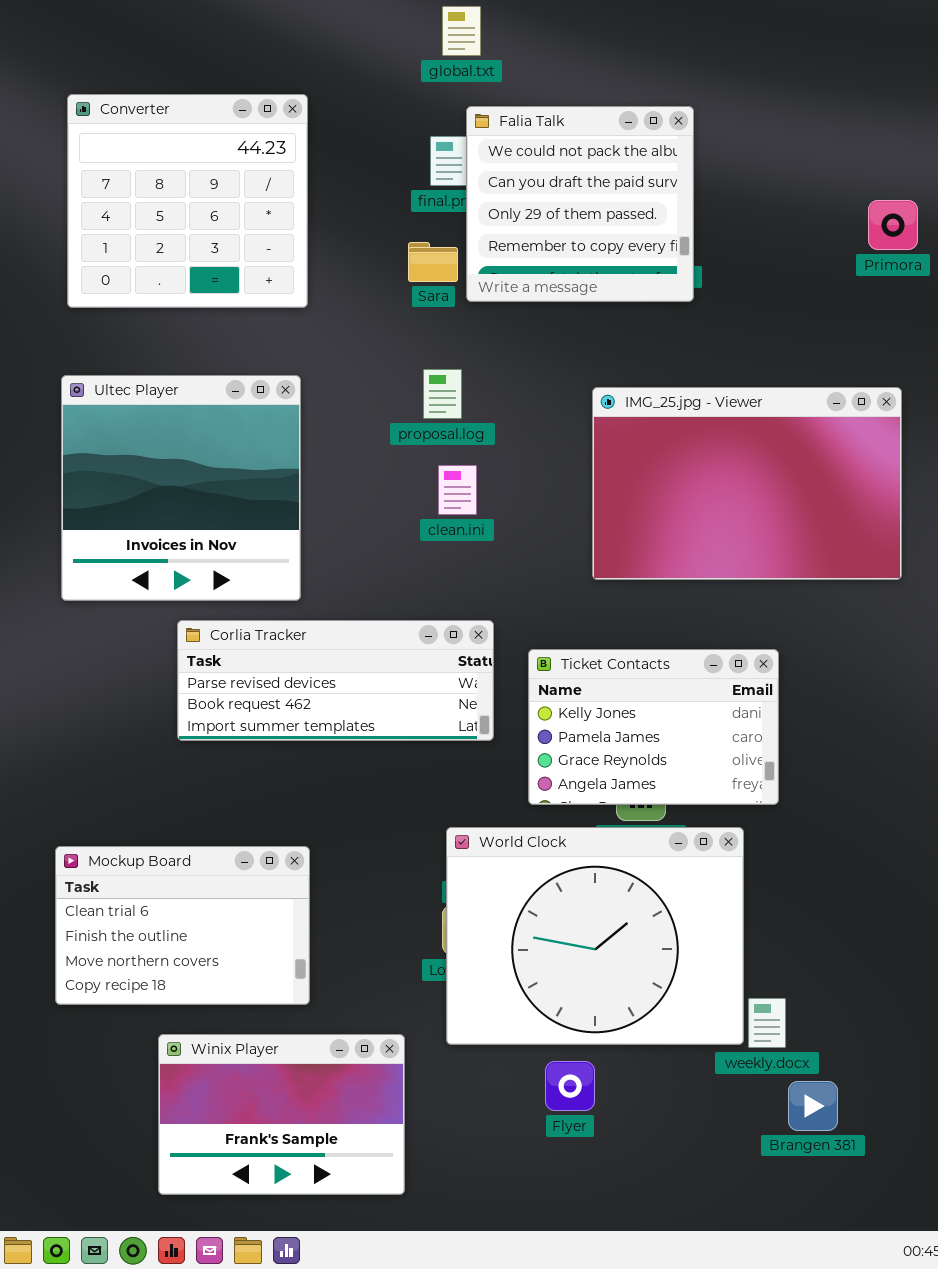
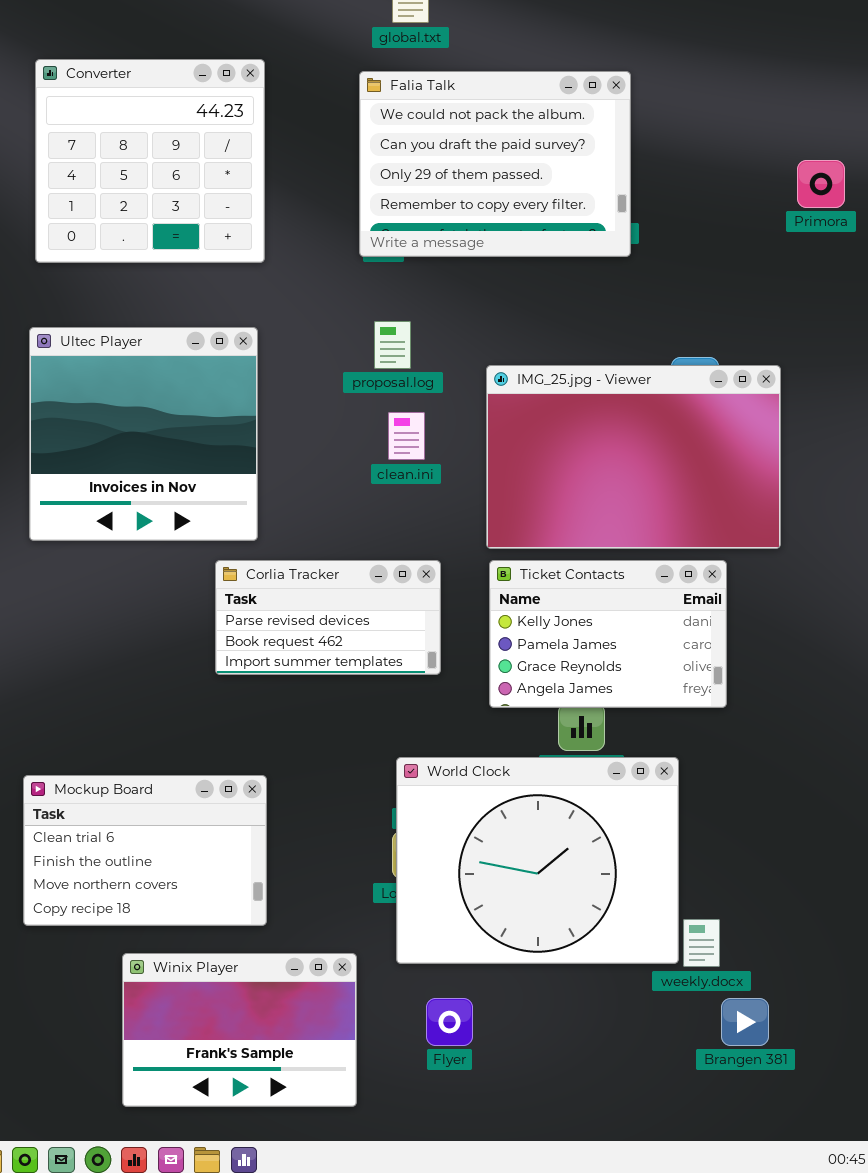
Falia Talk: [466,106,694,302] -> [359,71,631,257], resized
IMG_25.jpg - Viewer: [592,387,902,580] -> [486,365,781,549], moved
Corlia Tracker: [177,620,494,741] -> [215,560,441,675], resized
Ticket Contacts: [528,649,779,805] -> [489,560,727,708], moved
Flyer: [545,1061,595,1111] -> [426,998,473,1046], moved

